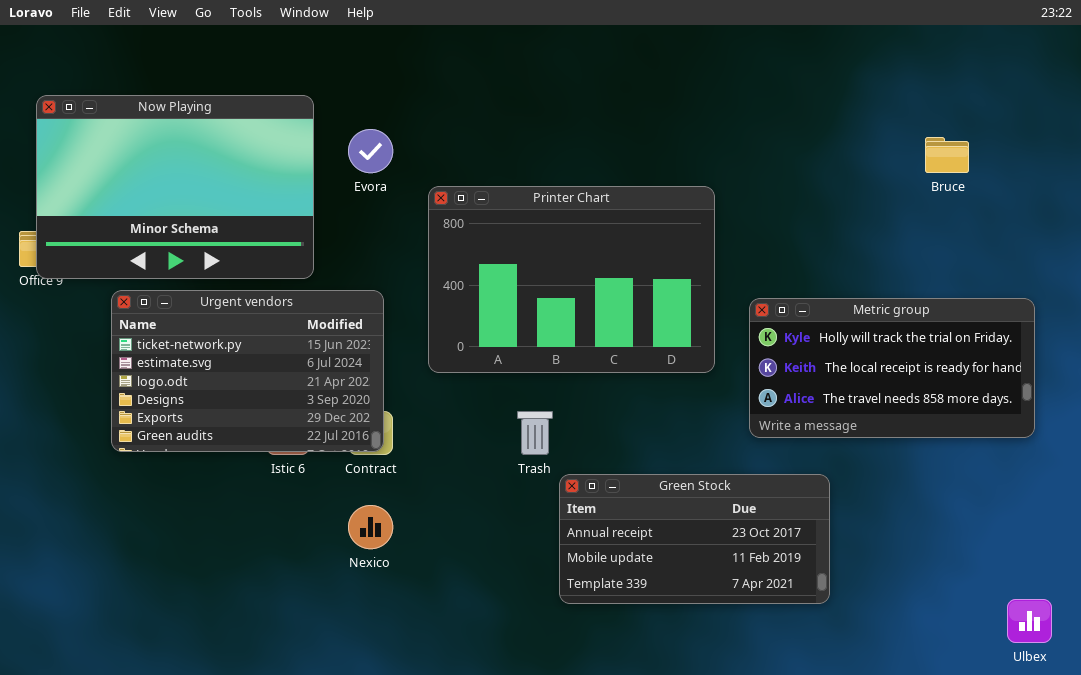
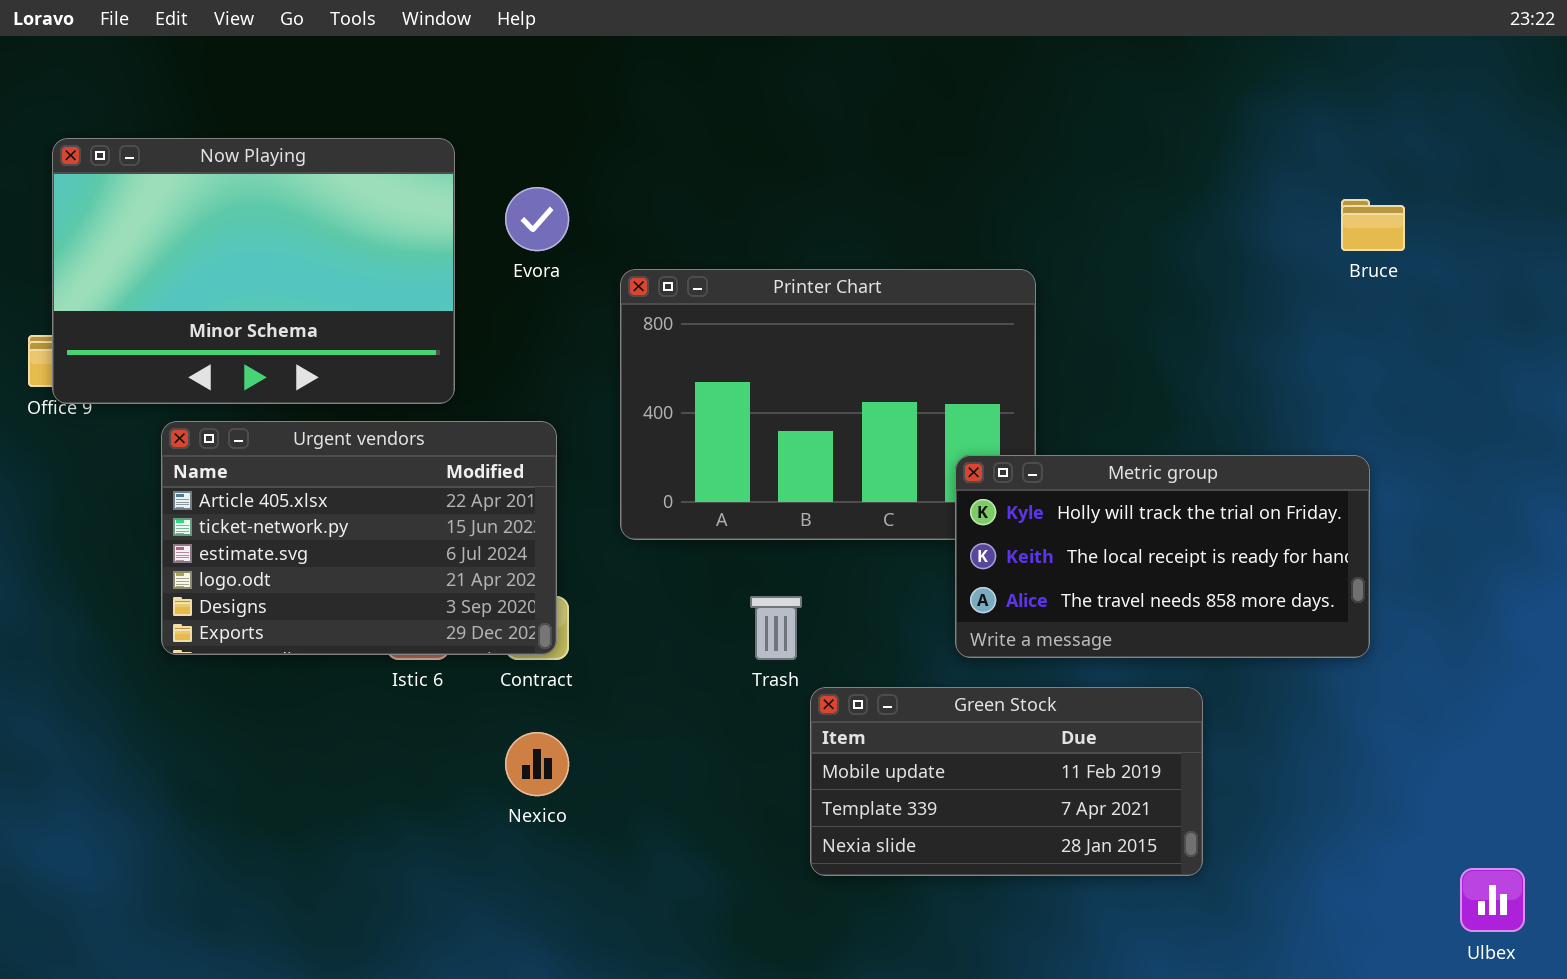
Urgent vendors: [111,290,384,452] -> [161,421,557,655], scrolled up 1 row
Metric group: [749,298,1035,438] -> [955,455,1370,658], moved
Green Stock: [559,474,830,604] -> [810,687,1203,876], scrolled down 1 row

